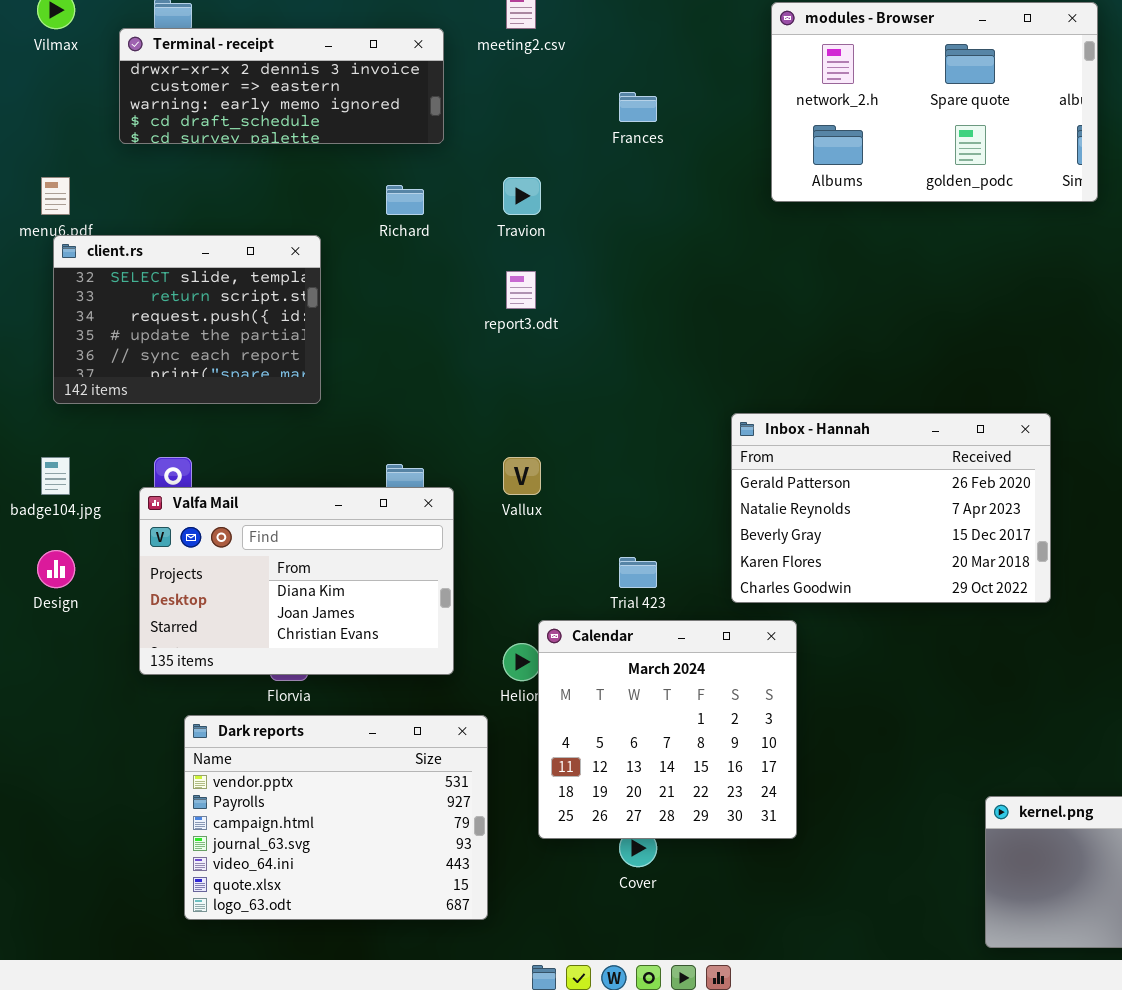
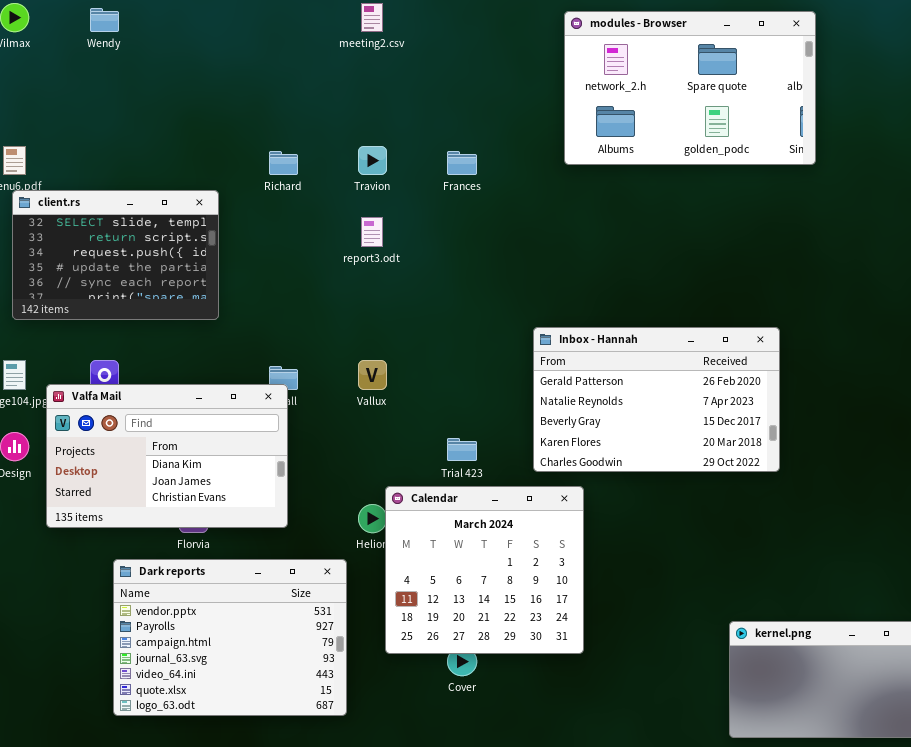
Terminal - receipt: [119,28,444,144] -> none, closed
Frances: [619,92,657,122] -> [447,151,477,175], moved
Valfa Mail: [139,487,454,675] -> [46,384,288,528], moved

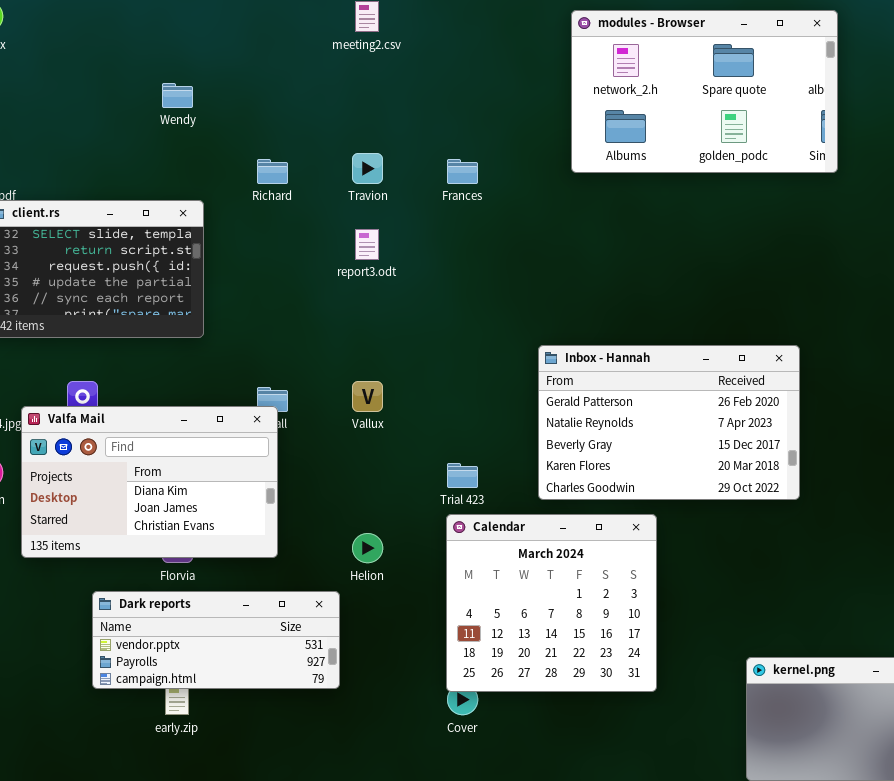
Wendy: [90,8,119,32] -> [162,83,193,108], moved
Calendar: [385,486,584,654] -> [446,514,657,692], moved
Dark reports: [113,559,347,716] -> [92,591,340,689], resized

